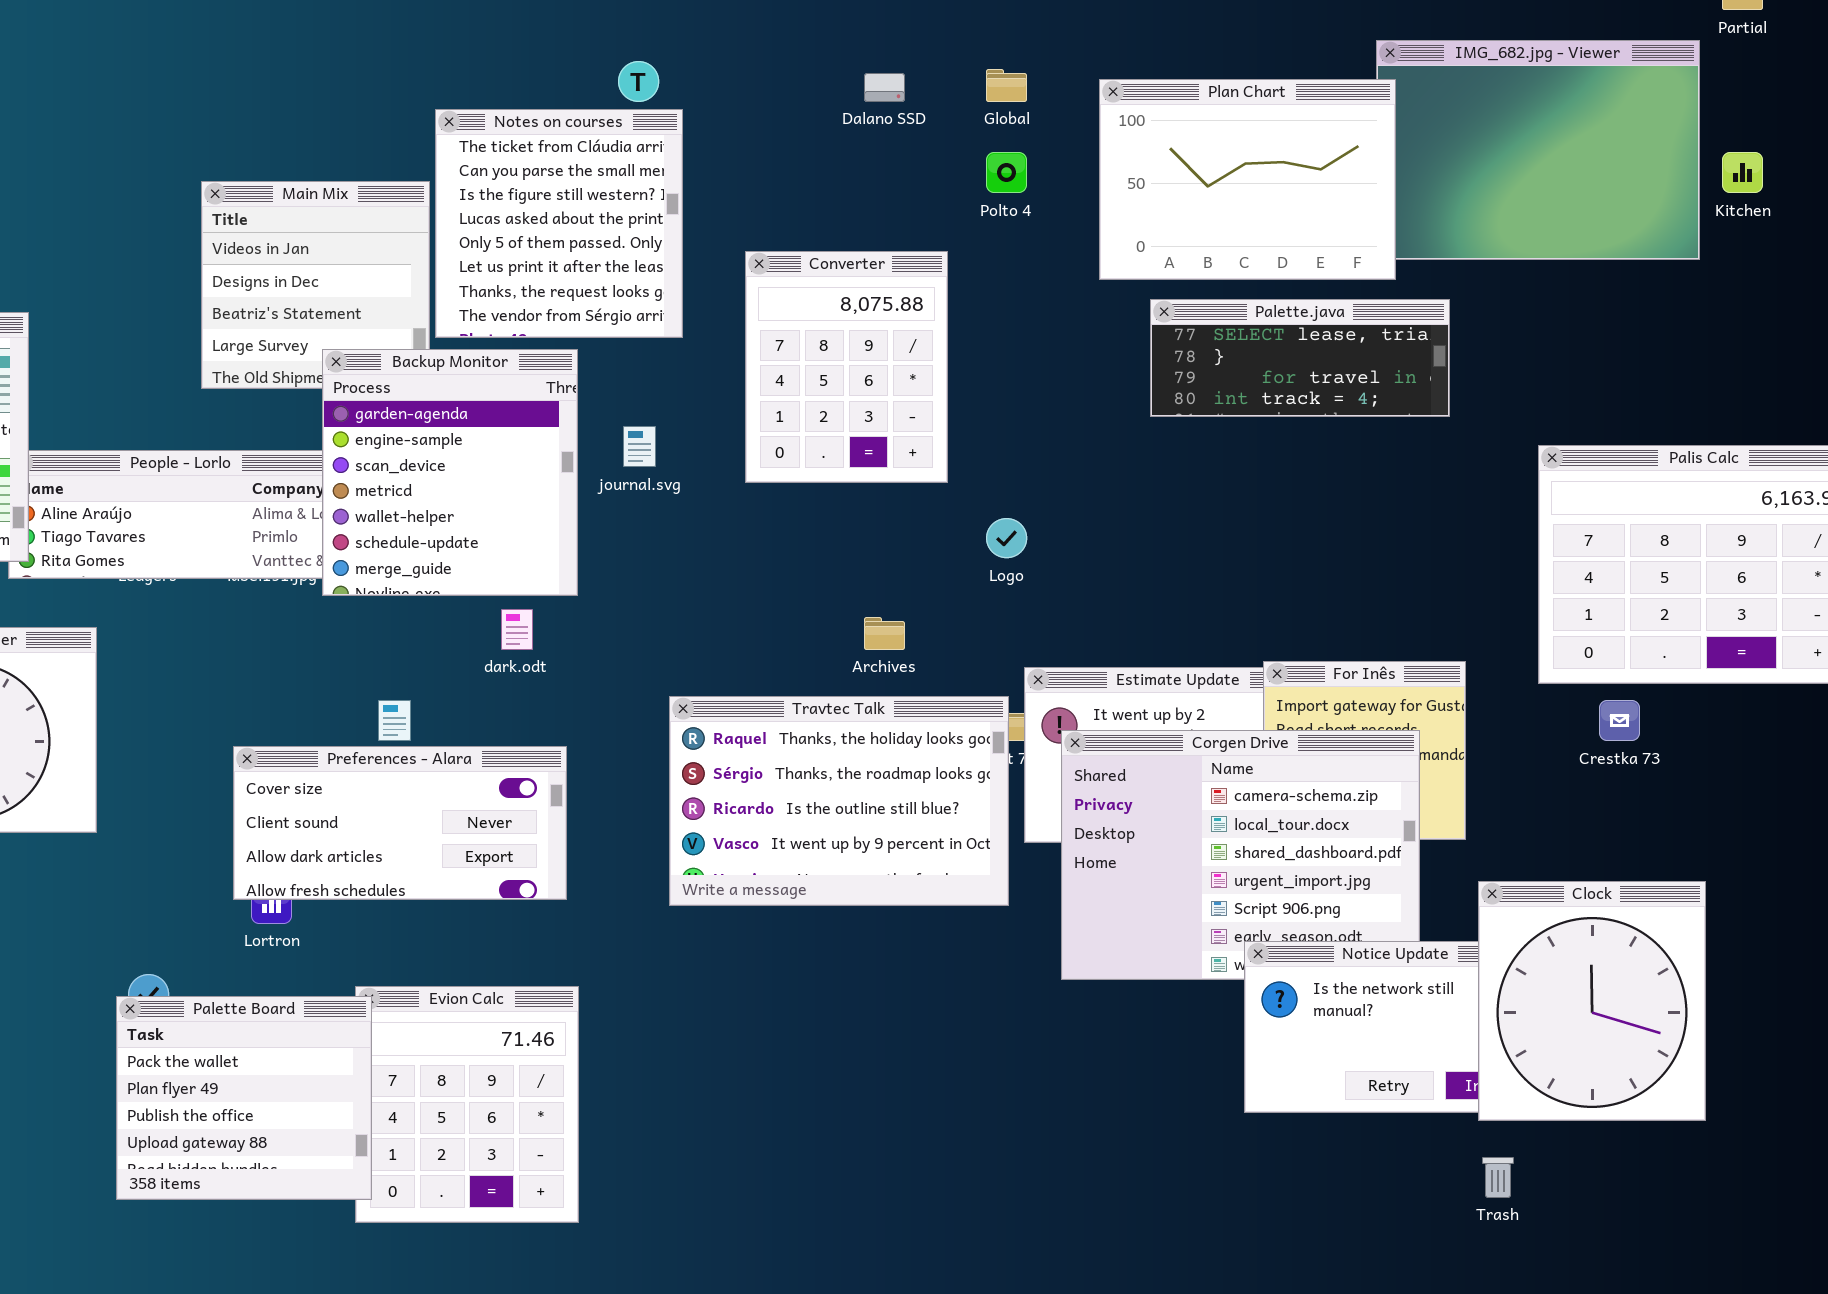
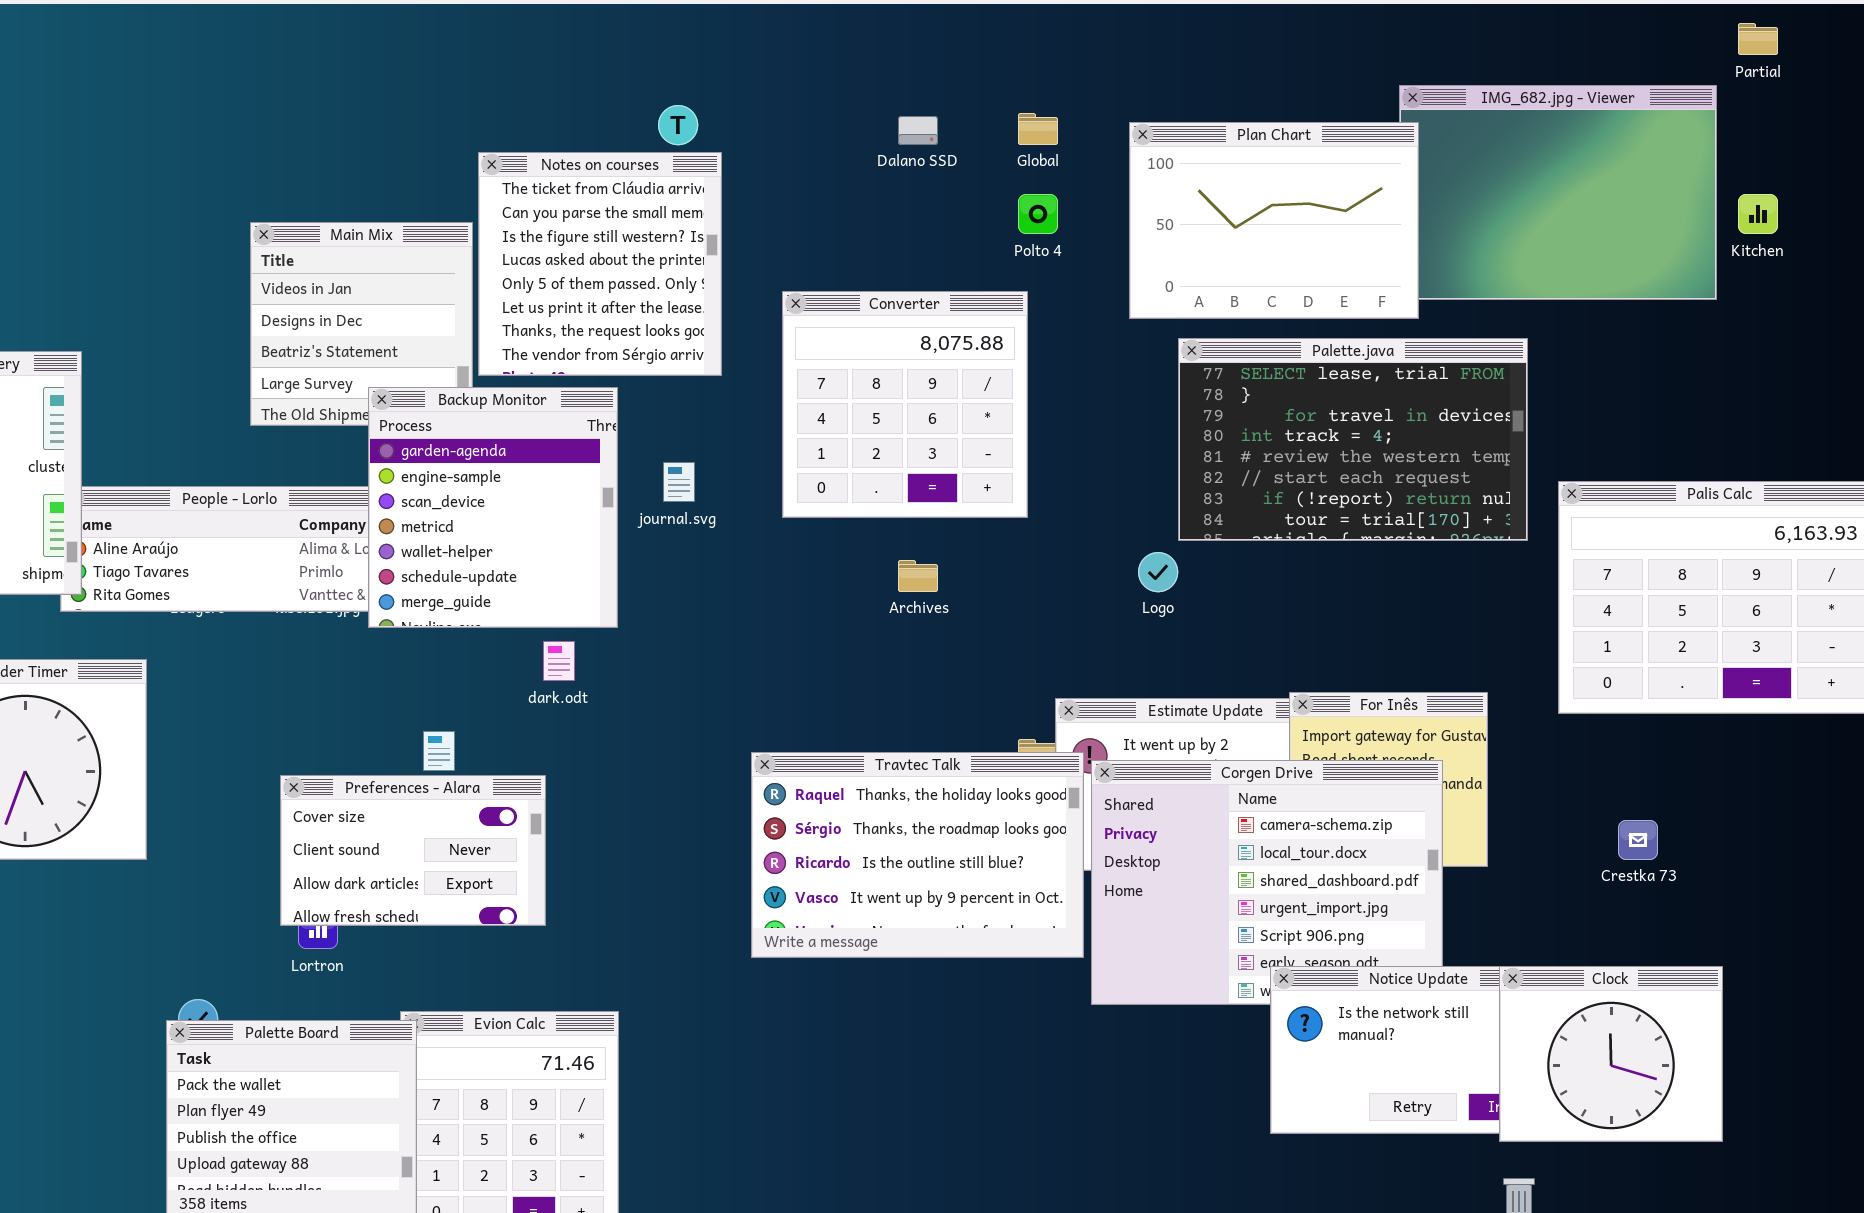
Converter: [745,251,948,483] -> [782,291,1028,518], resized
Palette.java: [1150,299,1450,417] -> [1178,338,1528,541], resized
Logo: [986,518,1027,558] -> [1138,552,1178,592], moved
Archives: [864,617,905,650] -> [898,560,938,592], moved
Travtec Talk: [669,696,1009,906] -> [751,752,1084,958], moved
Crestka 73: [1599,700,1640,741] -> [1618,820,1658,860], moved
Preferences - Alara: [233,746,567,900] -> [280,775,546,926], resized
Clock: [1478,881,1706,1121] -> [1499,966,1723,1142], resized

